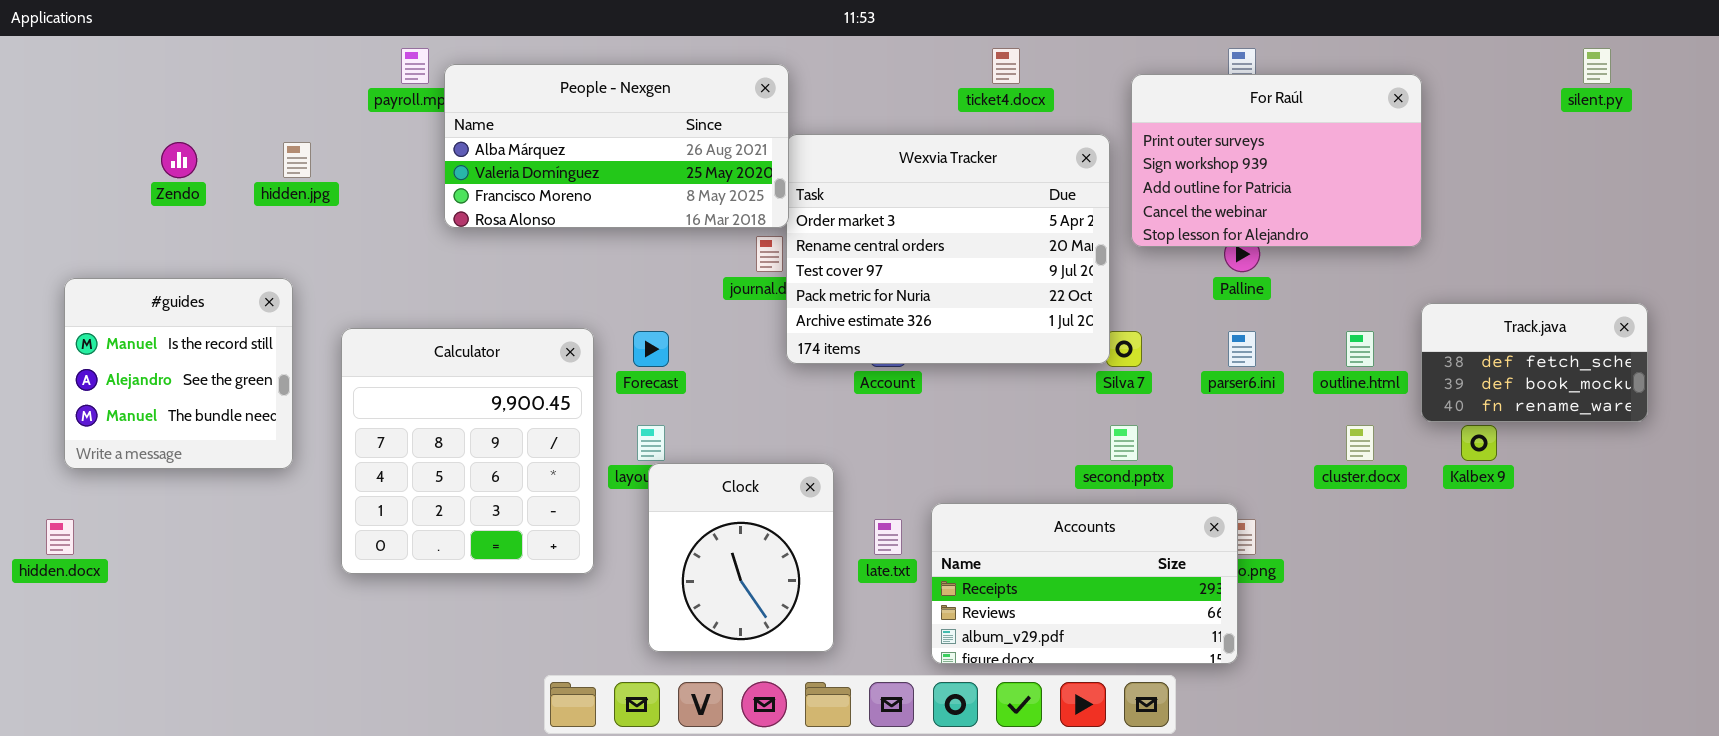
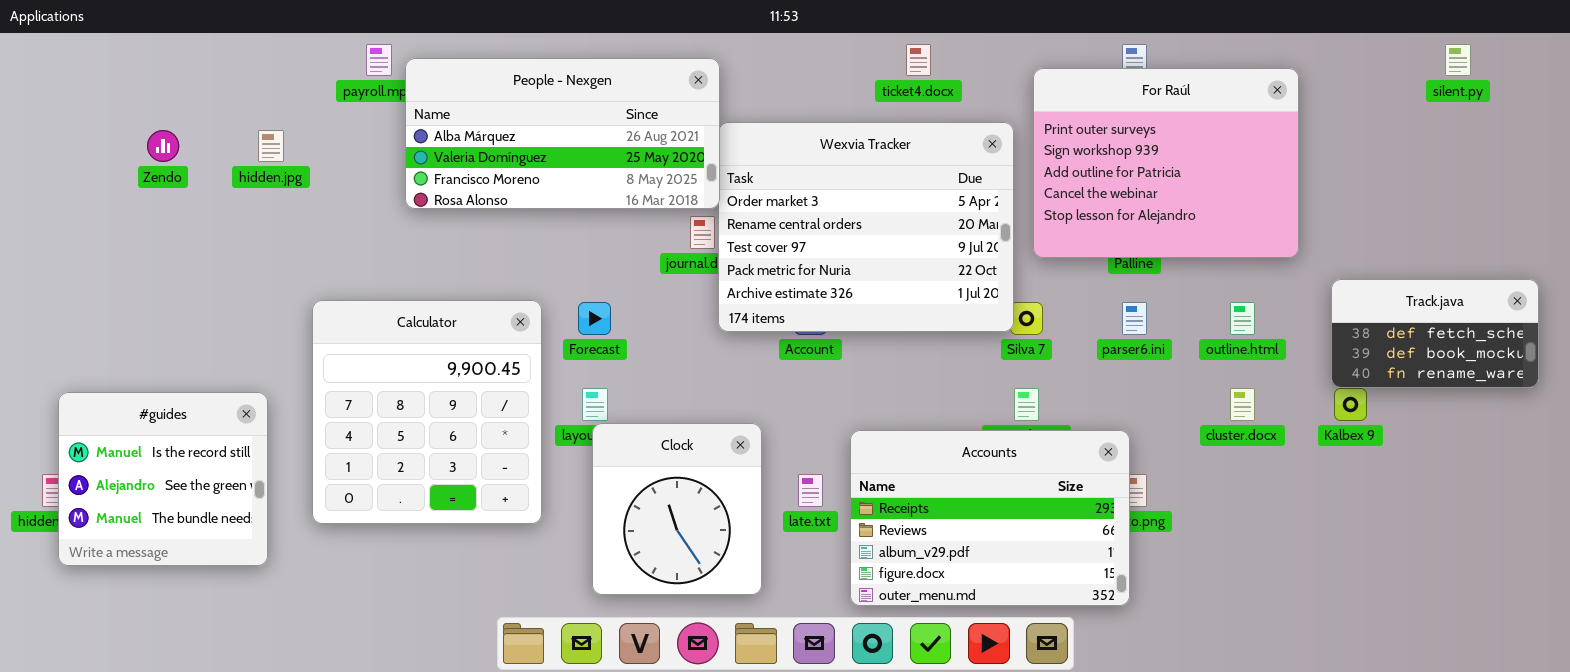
For Raúl: [1131,74,1422,247] -> [1033,68,1299,258], resized
#guides: [64,278,293,469] -> [58,392,268,566], moved
Track.java: [1421,303,1648,422] -> [1331,279,1539,388], moved
Accounts: [931,503,1238,664] -> [850,430,1130,606], resized

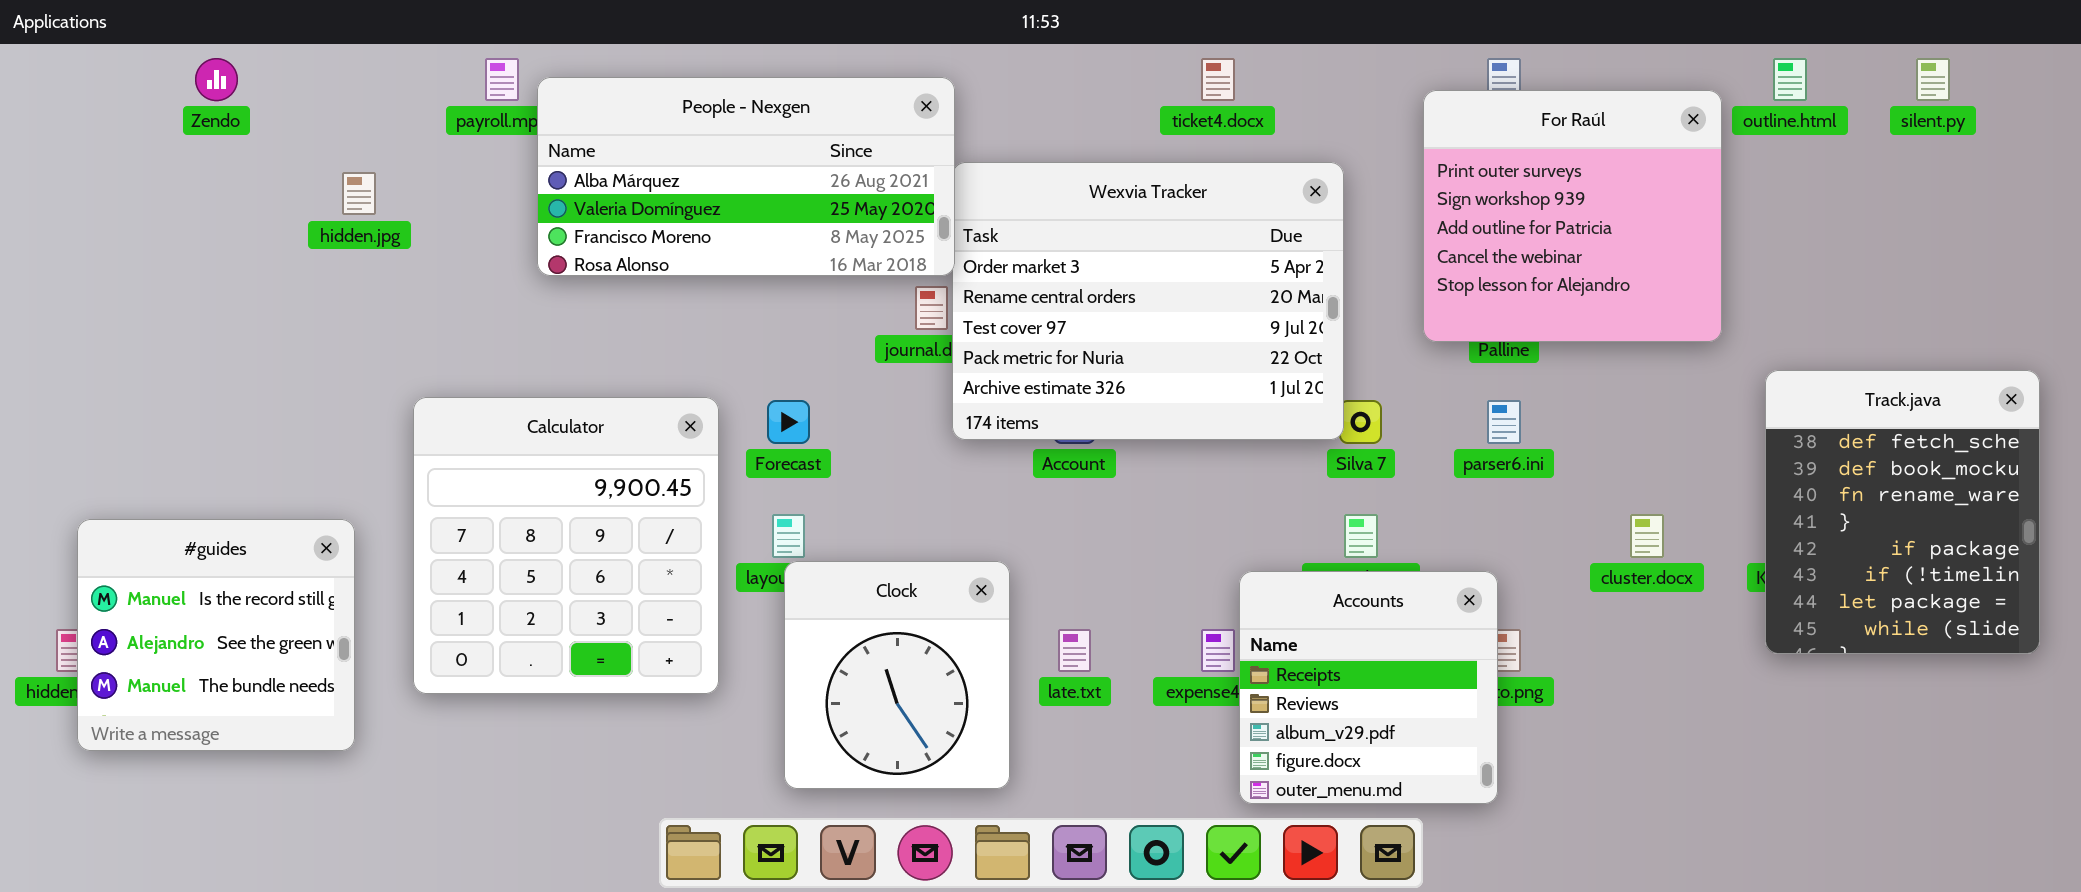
For Raúl: [1033,68,1299,258] -> [1423,90,1722,342], resized
Zendo: [147,130,179,162] -> [195,58,238,101], moved
Track.java: [1331,279,1539,388] -> [1765,370,2040,654], resized
outline.html: [1230,302,1255,335] -> [1773,58,1807,101], moved
Accounts: [850,430,1130,606] -> [1239,571,1498,804], resized

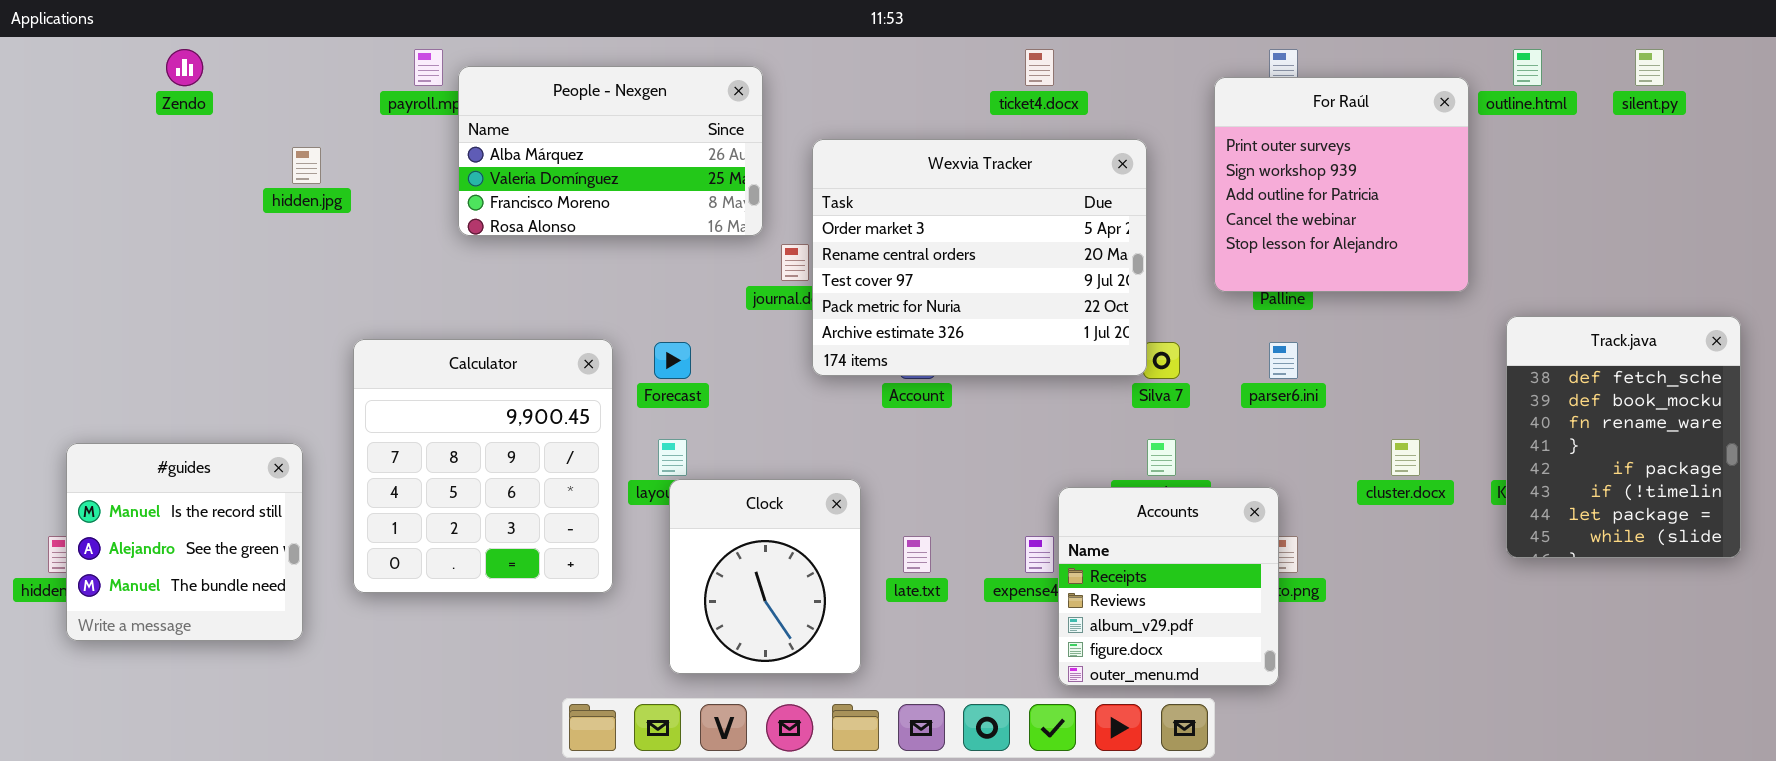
People - Nexgen: [537,77,955,276] -> [458,66,763,236], resized

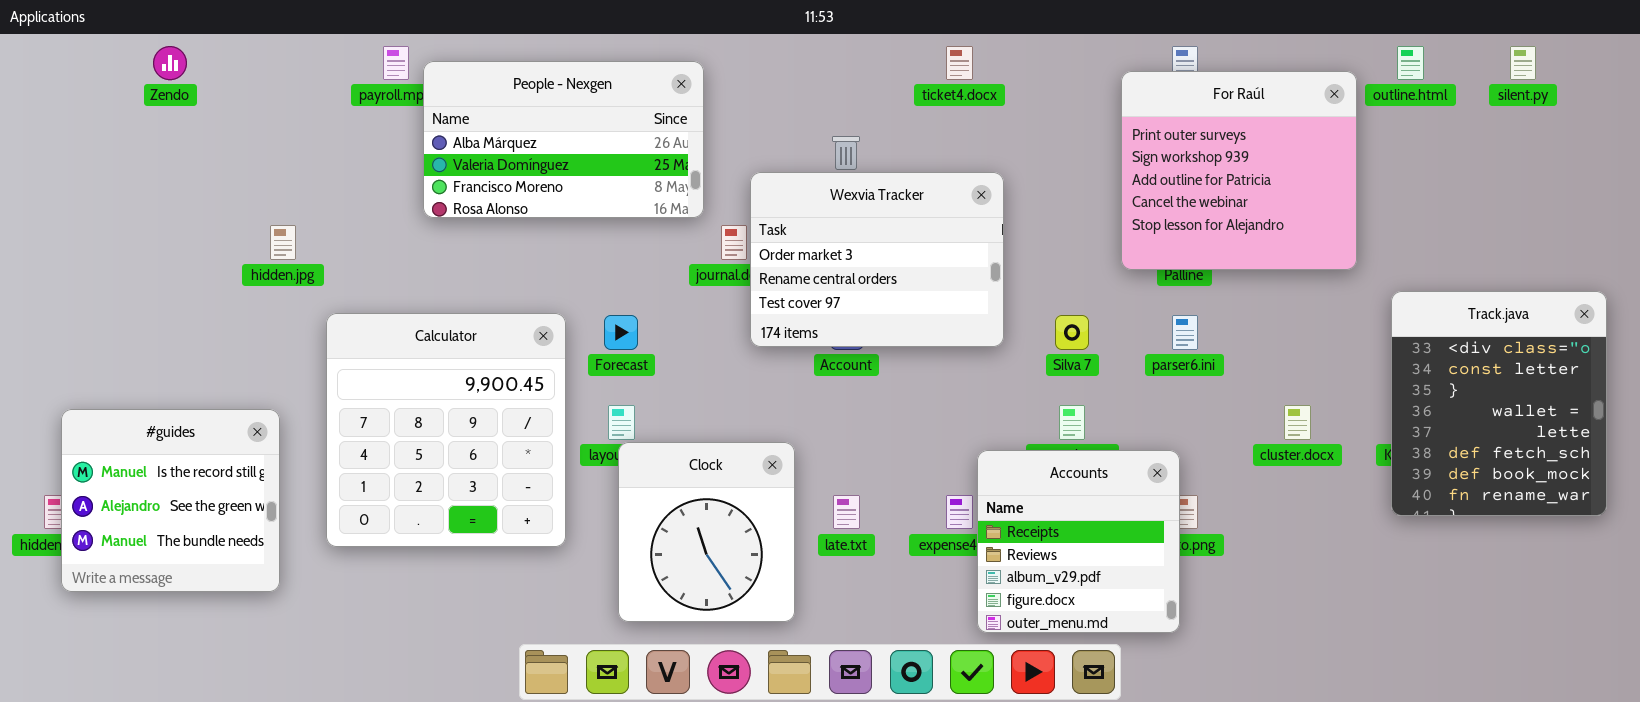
Wexvia Tracker: [812,139,1147,376] -> [750,172,1004,347], resized
hidden.jpg: [292,147,321,184] -> [270,225,296,260], moved
Track.java: [1506,316,1741,558] -> [1391,291,1607,516], scrolled up 5 rows

